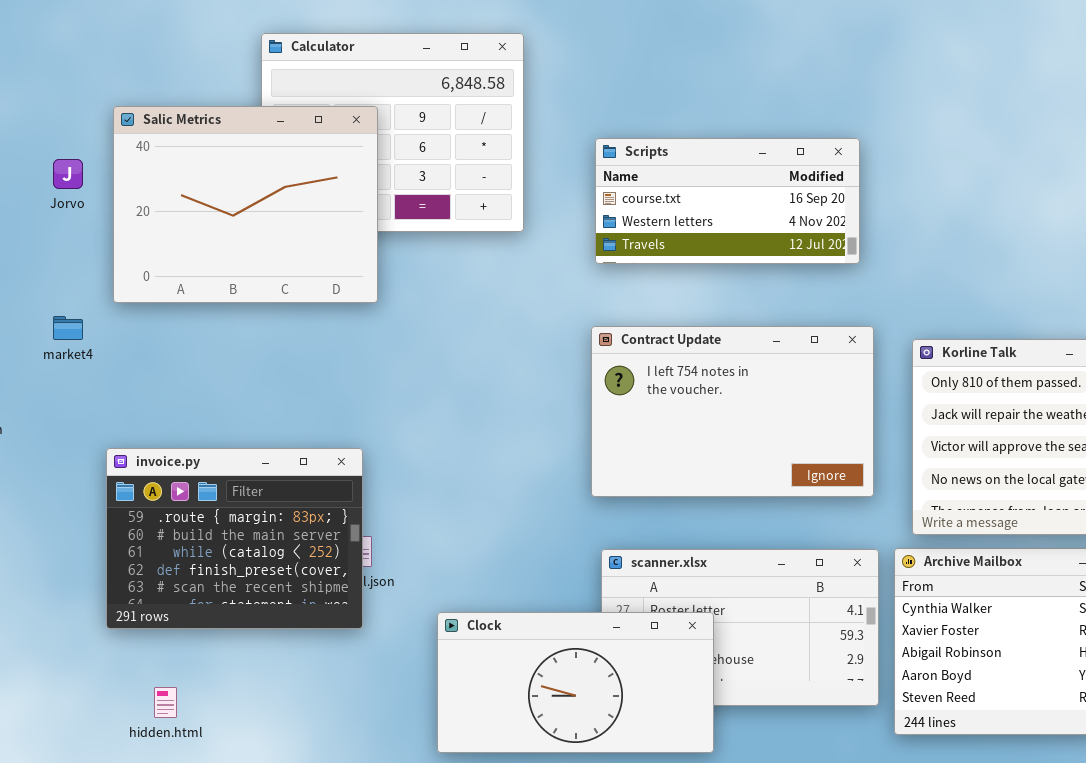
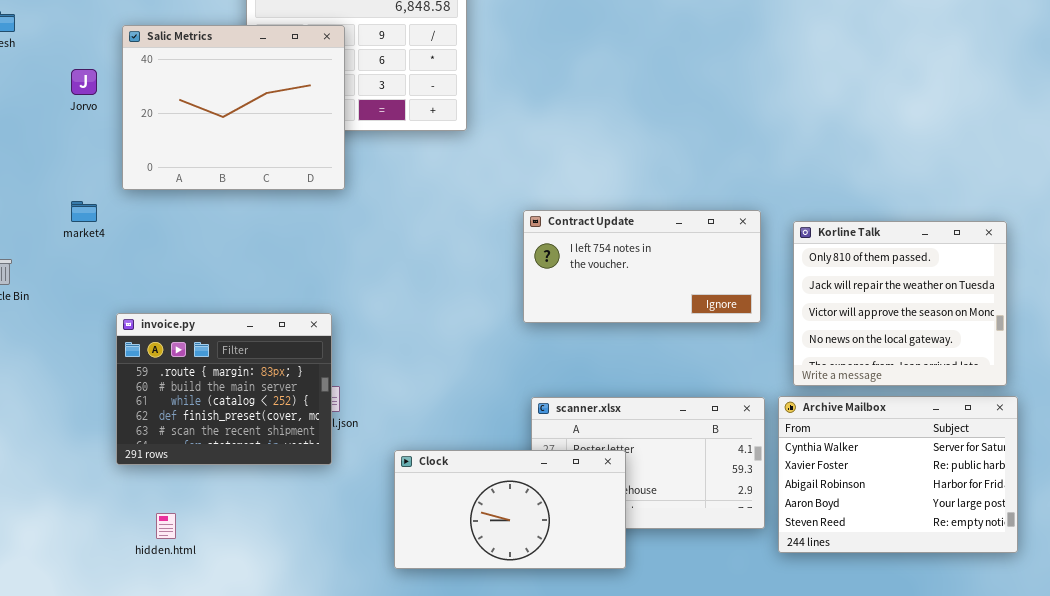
Scripts: [595,138,860,264] -> none, closed
Contract Update: [591,326,874,497] -> [523,210,761,323], resized

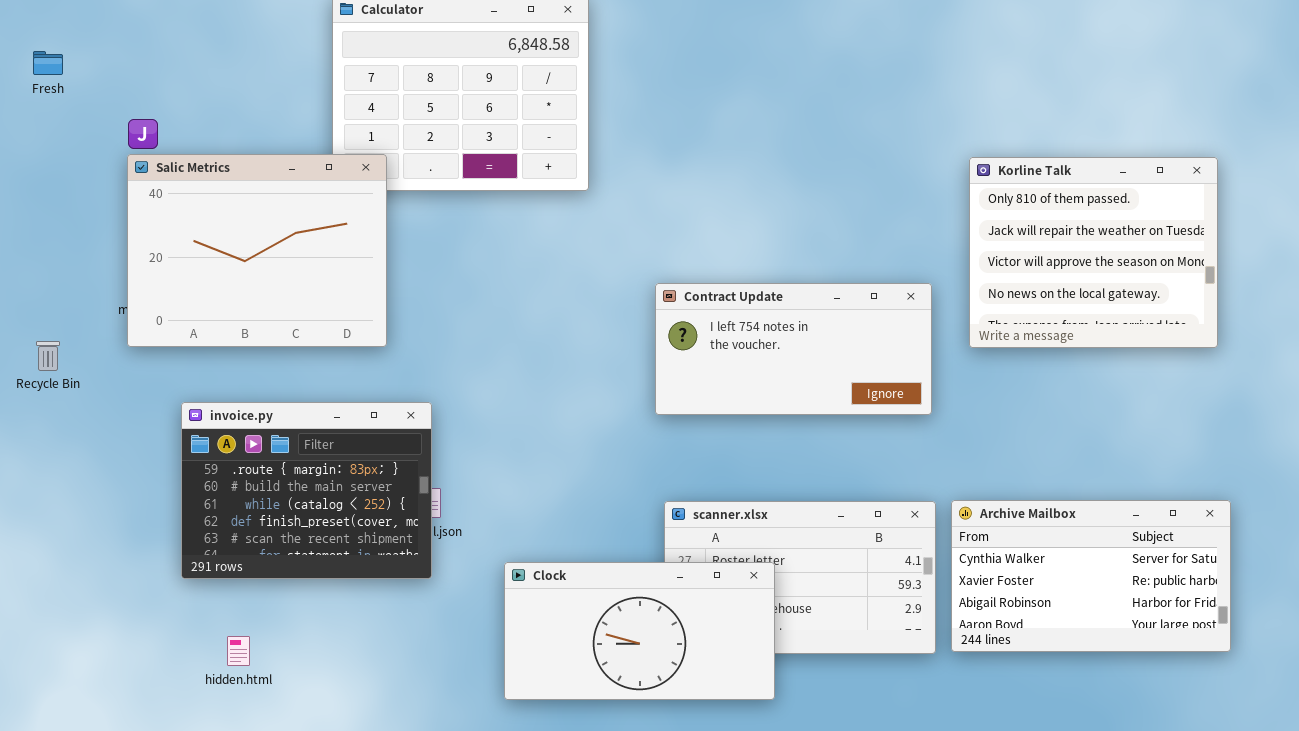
Salic Metrics: [122,25,345,190] -> [127,154,387,347], moved
Korline Talk: [793,221,1007,386] -> [969,157,1218,348], moved
Archive Mailbox: [778,396,1018,553] -> [951,500,1231,652], resized

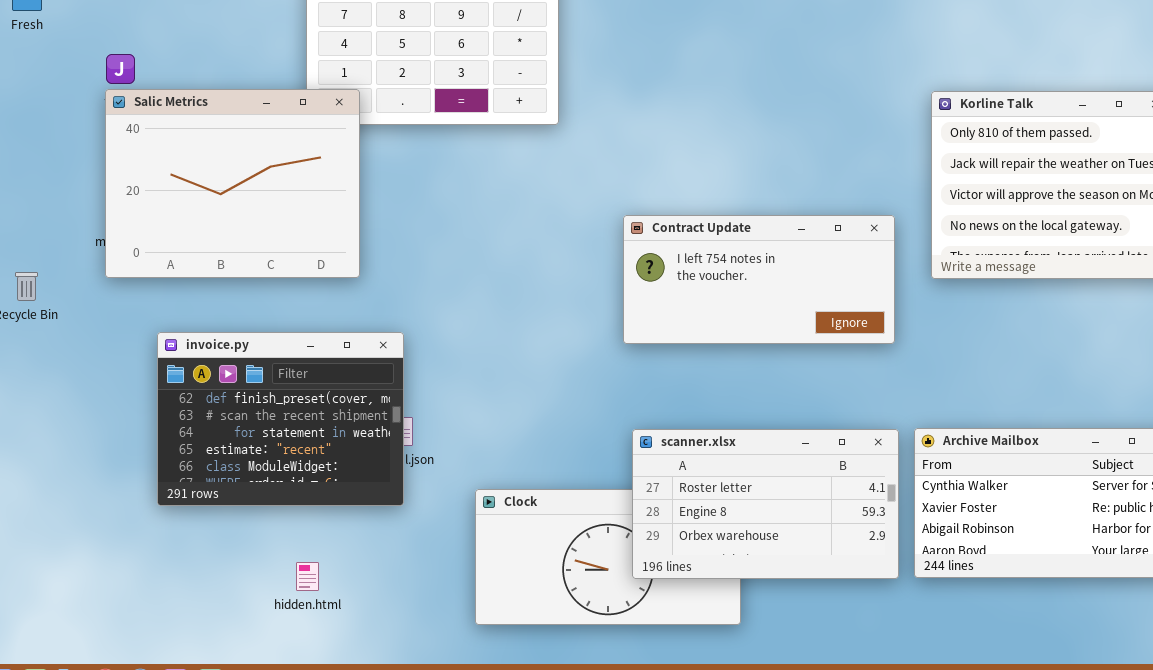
invoice.py: [181,402,432,579] -> [157,332,404,506], scrolled down 3 rows
scanner.xlsx: [664,501,936,654] -> [632,429,899,579], raised
hidden.html: [227,636,250,666] -> [296,562,319,591], moved

